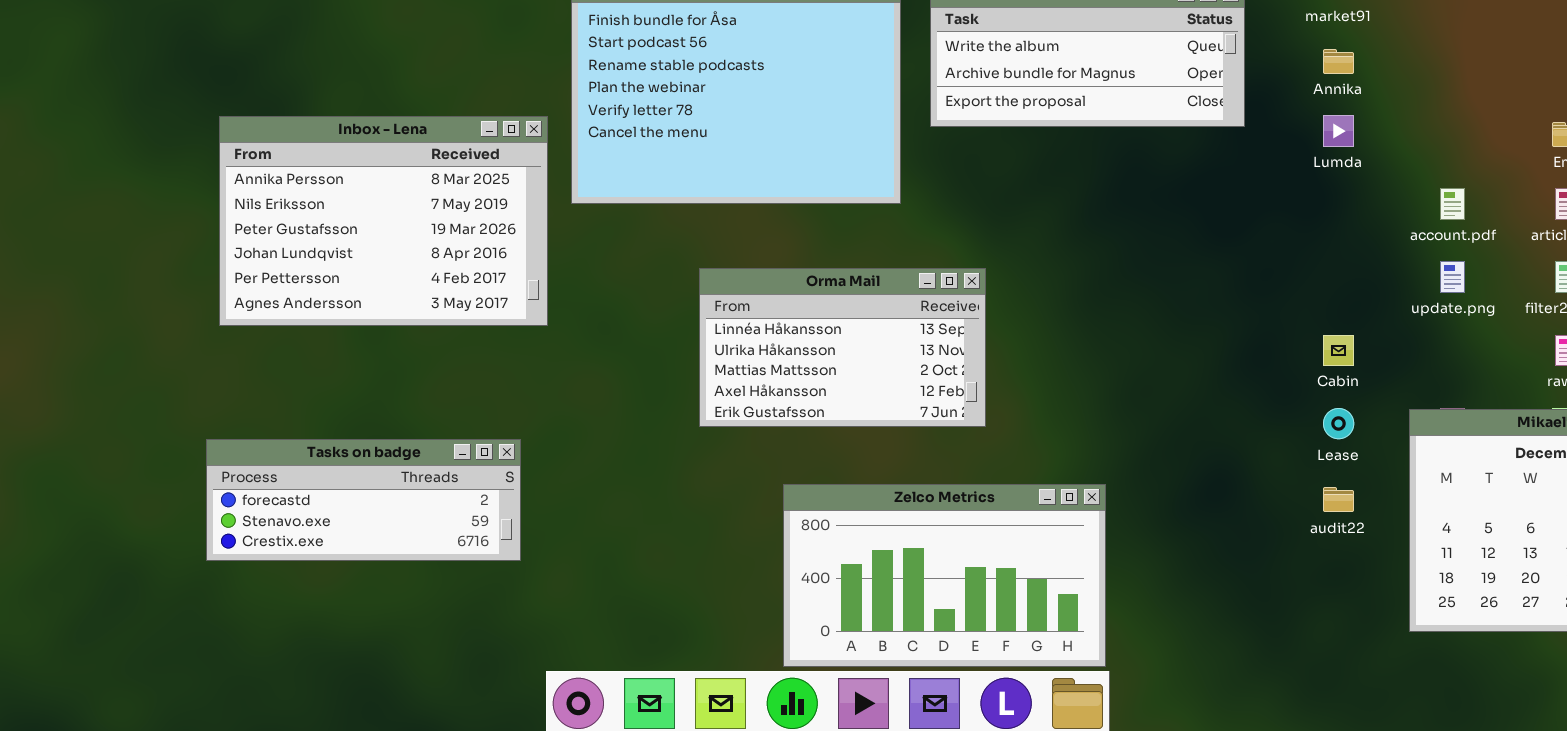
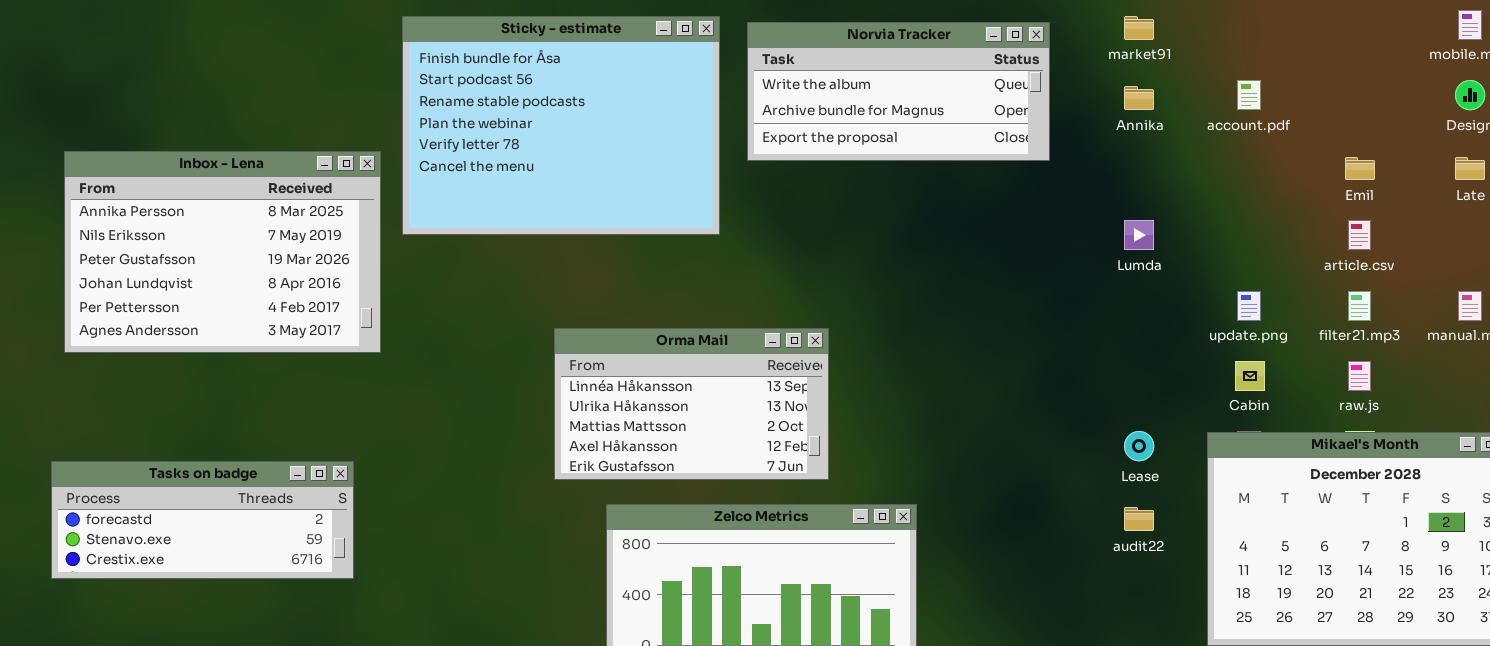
Lumda: [1323,115,1354,147] -> [1124,220,1154,250], moved
account.pdf: [1440,188,1465,220] -> [1237,80,1261,110], moved
Orma Mail: [699,268,986,427] -> [554,328,829,480], moved
Cabin: [1323,335,1354,366] -> [1235,361,1265,391], moved

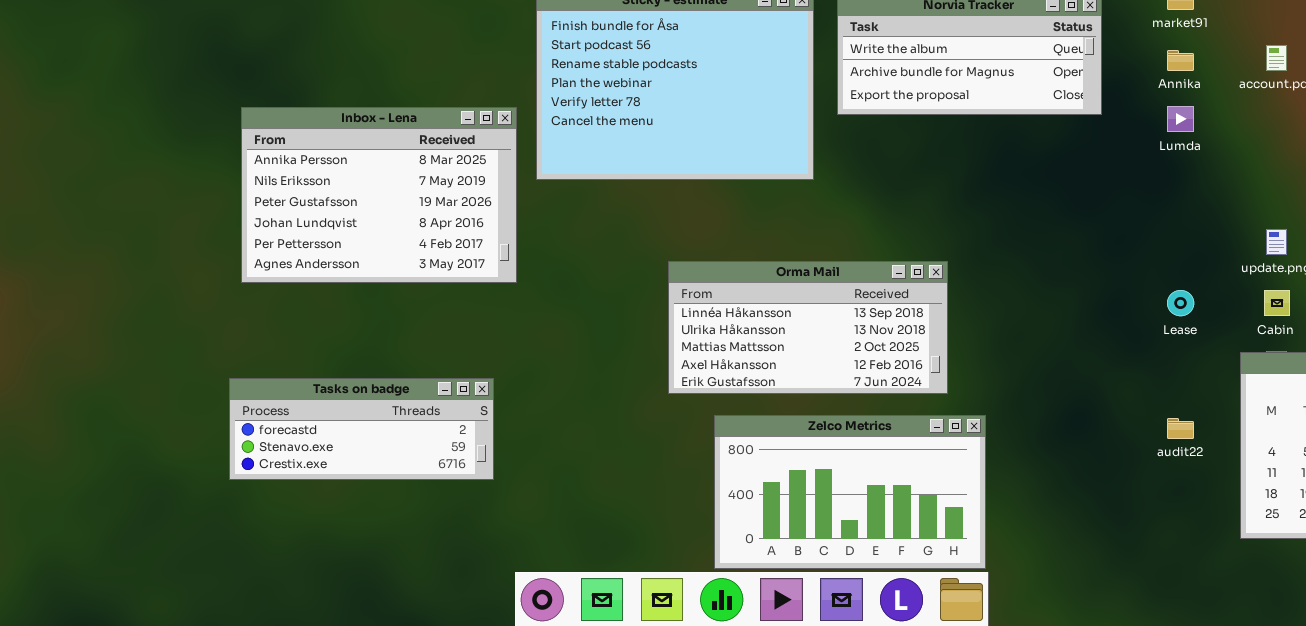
Lumda: [1124,220,1154,250] -> [1167,106,1194,132], moved
Orma Mail: [554,328,829,480] -> [668,261,948,394], resized
Lease: [1124,431,1154,461] -> [1167,290,1194,316], moved

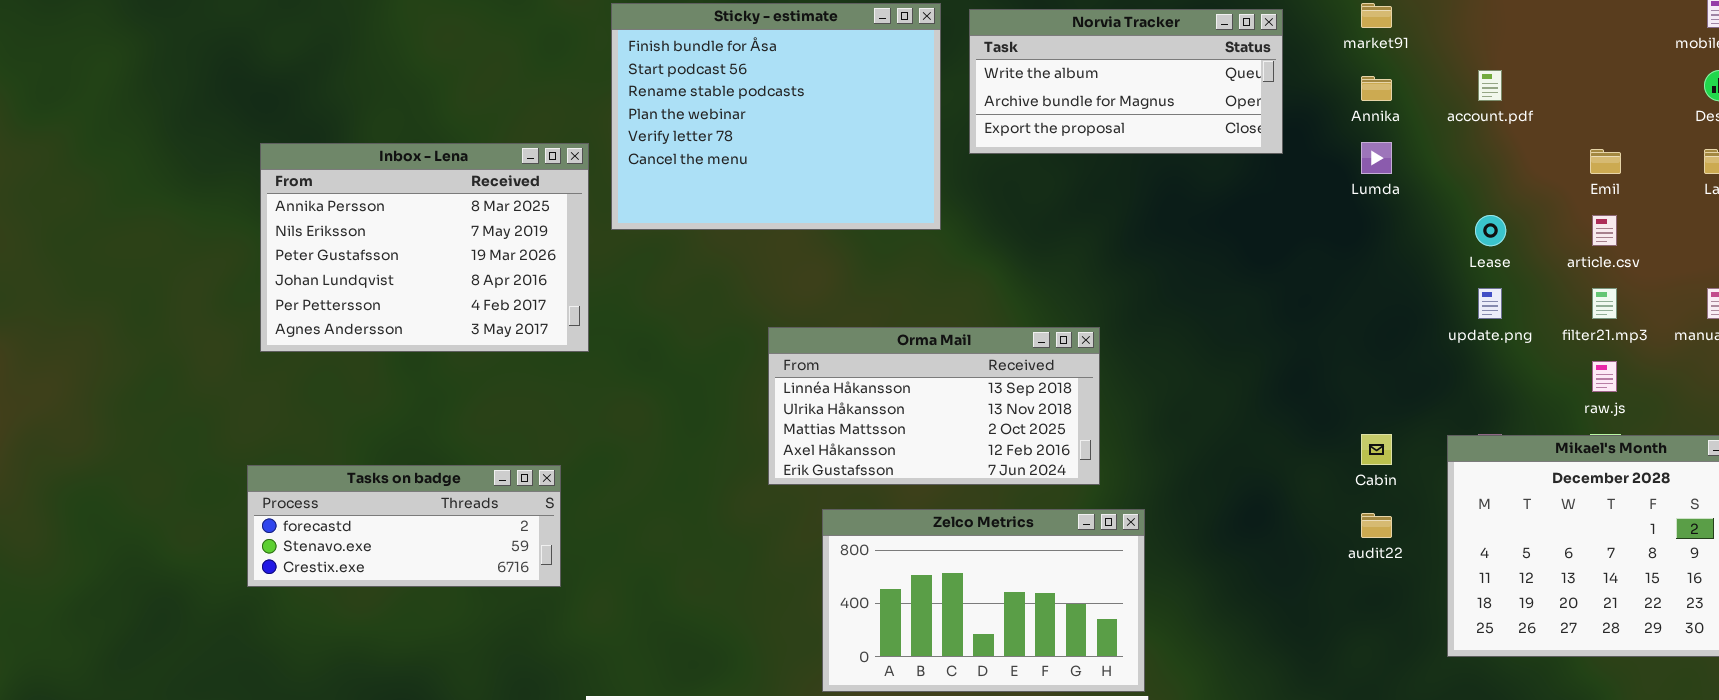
Lease: [1167,290,1194,316] -> [1475,215,1506,246], moved
Cabin: [1264,290,1290,316] -> [1361,434,1392,465], moved

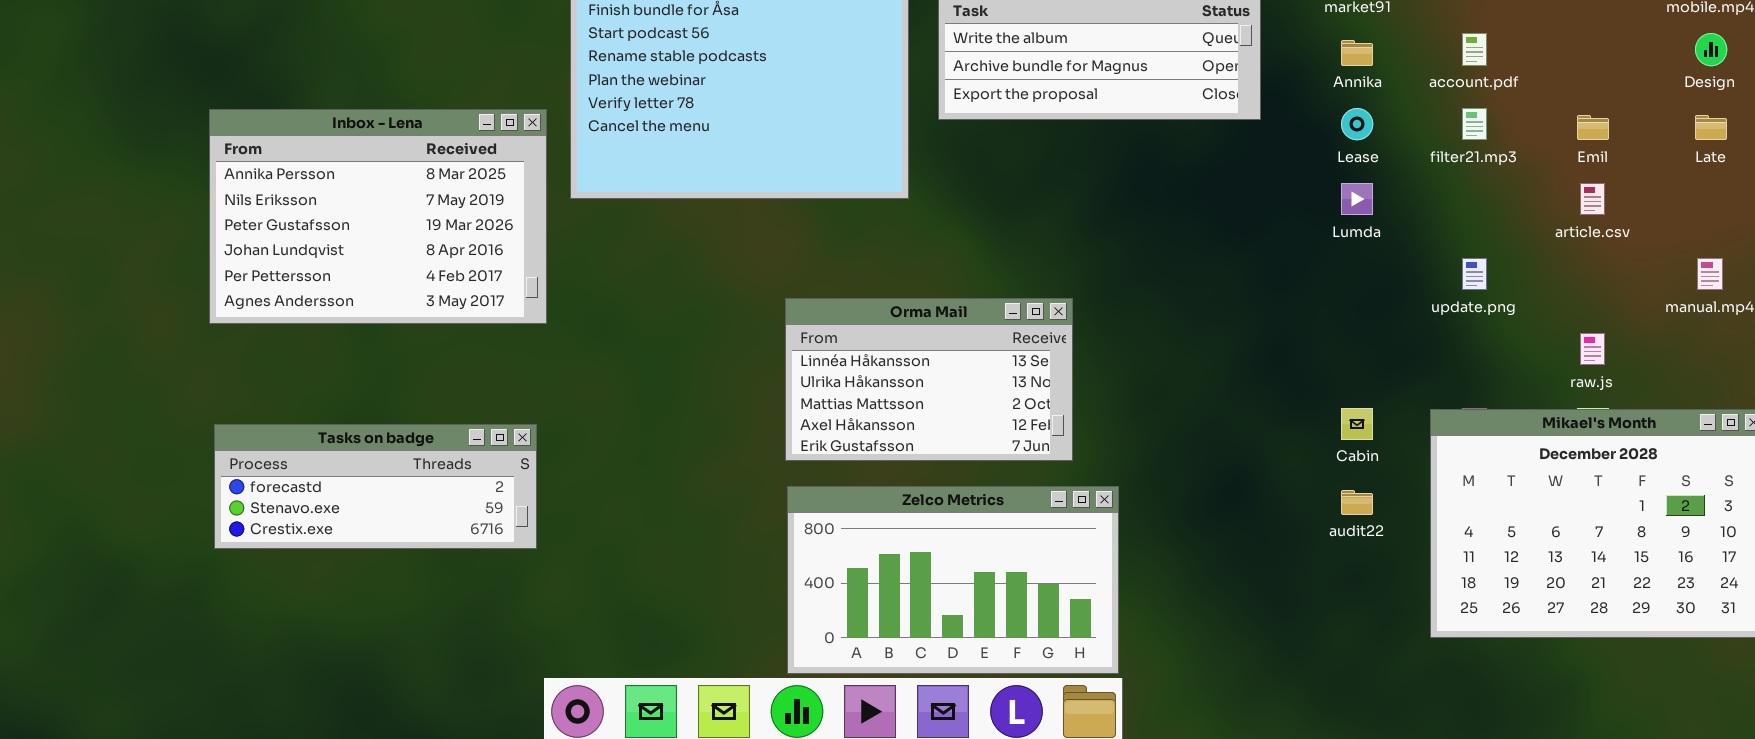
Lumda: [1361,142,1392,174] -> [1341,183,1373,215], moved
Lease: [1475,215,1506,246] -> [1341,108,1373,140], moved
filter21.mp3: [1592,288,1617,319] -> [1462,108,1487,140], moved
Orma Mail: [768,327,1100,485] -> [785,298,1073,461], resized
Tasks on badge: [247,465,561,587] -> [214,424,537,549], moved

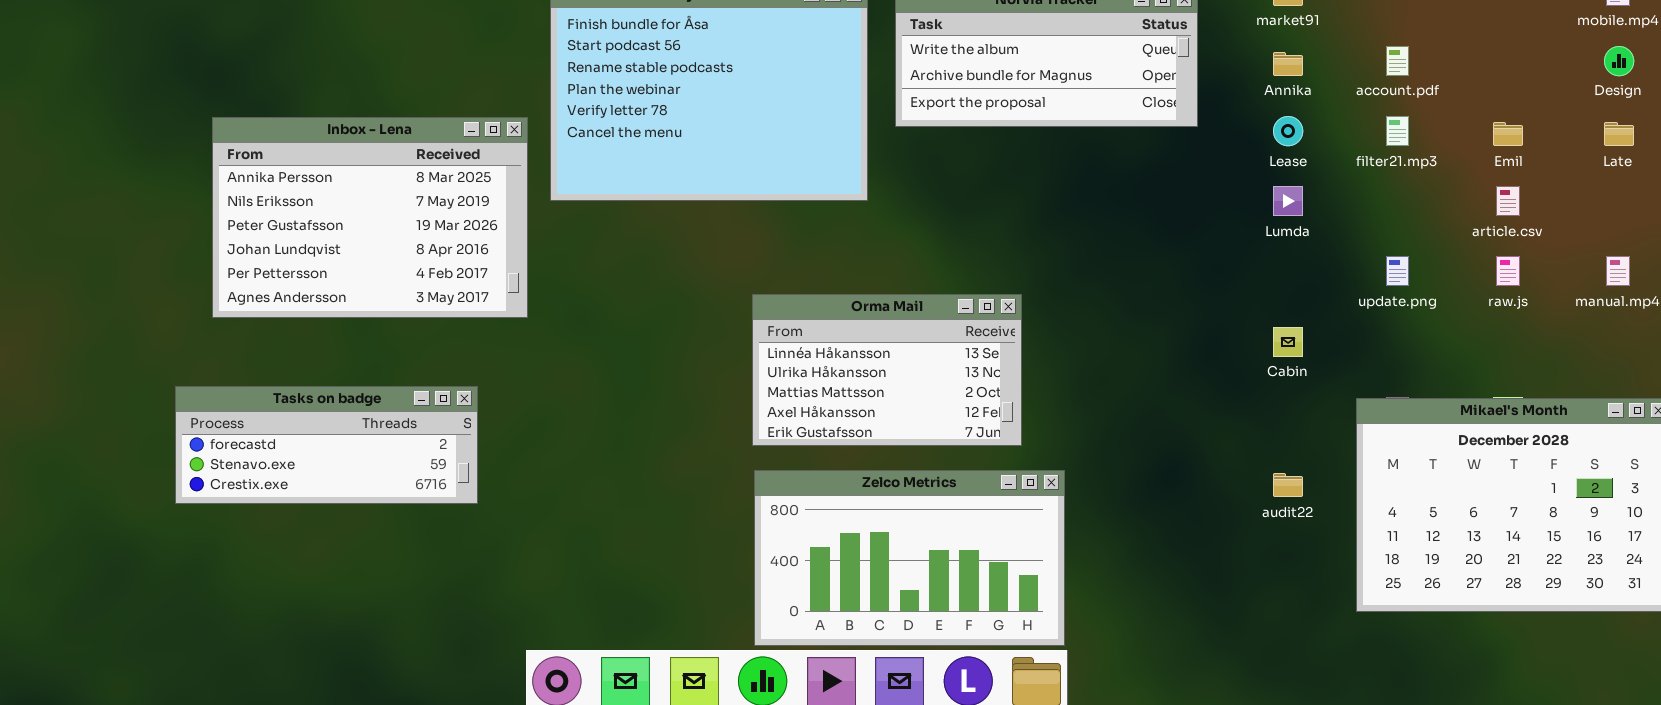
raw.js: [1580,333,1605,365] -> [1496,256,1520,286], moved
Cabin: [1341,408,1373,440] -> [1273,327,1303,357], moved
Tasks on badge: [214,424,537,549] -> [175,386,478,504], moved

